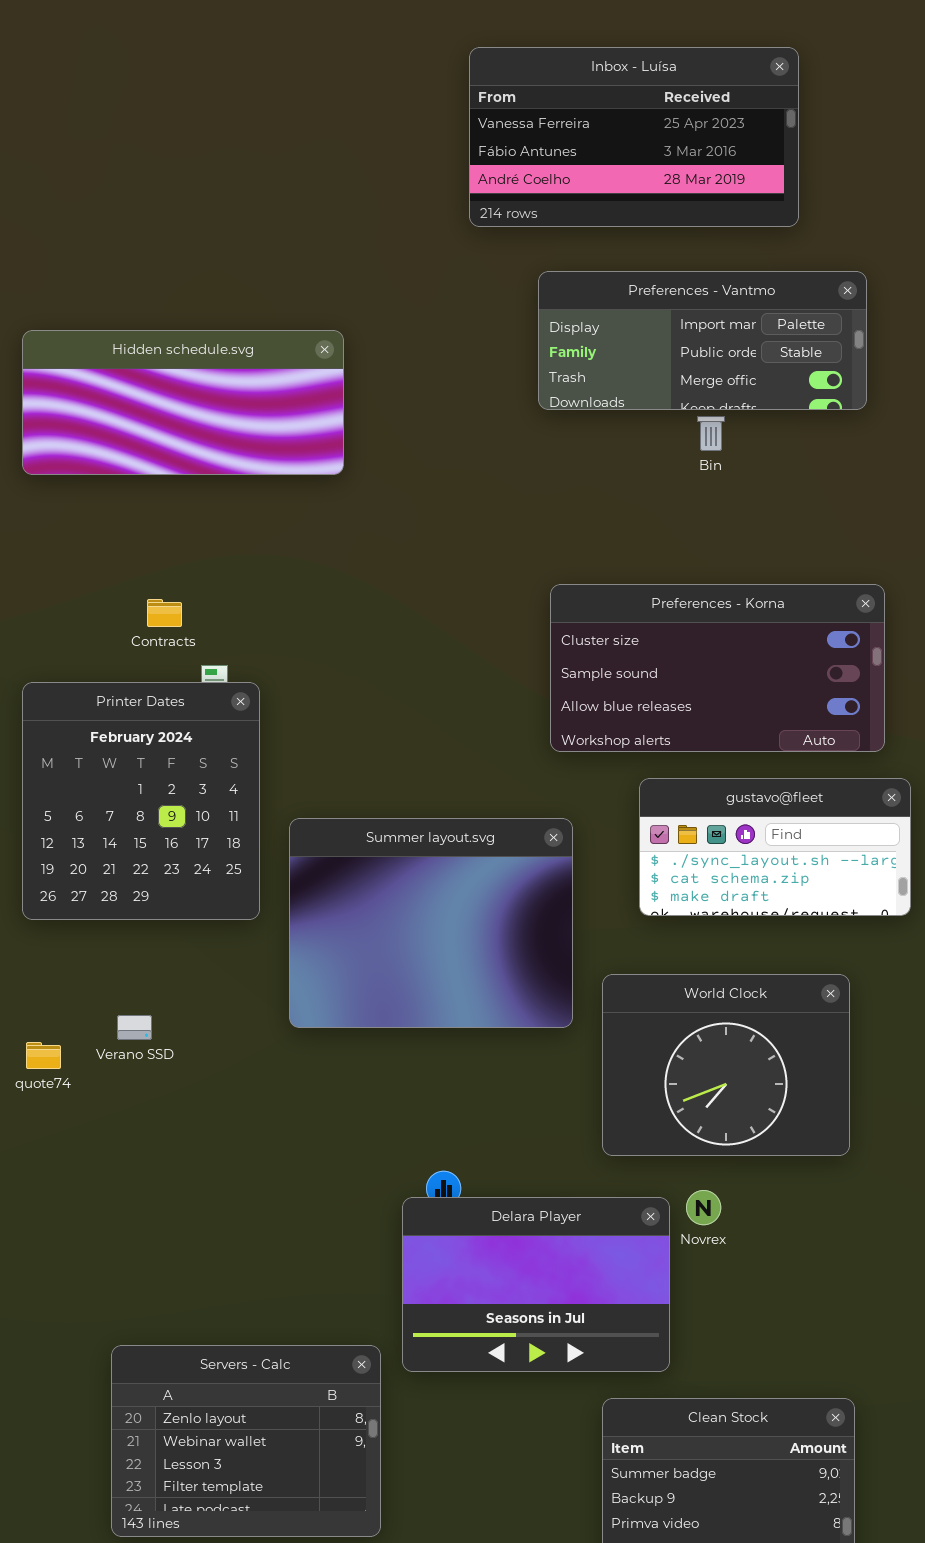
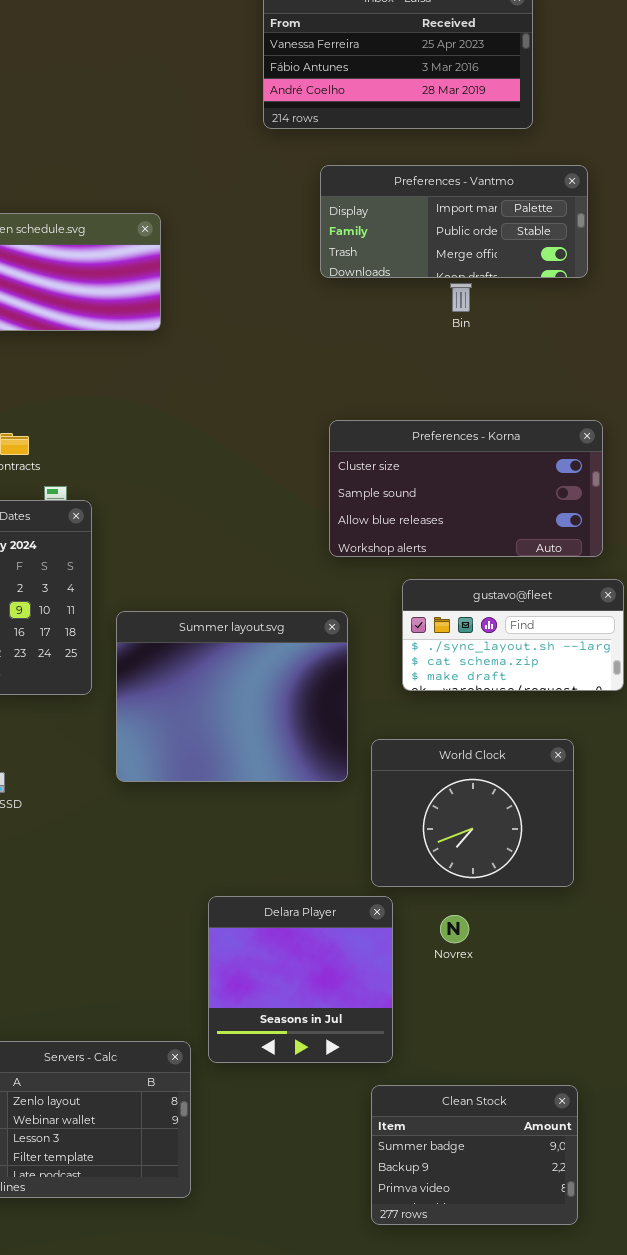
Delara Player: [402,1197,670,1372] -> [208,896,393,1063], resized

